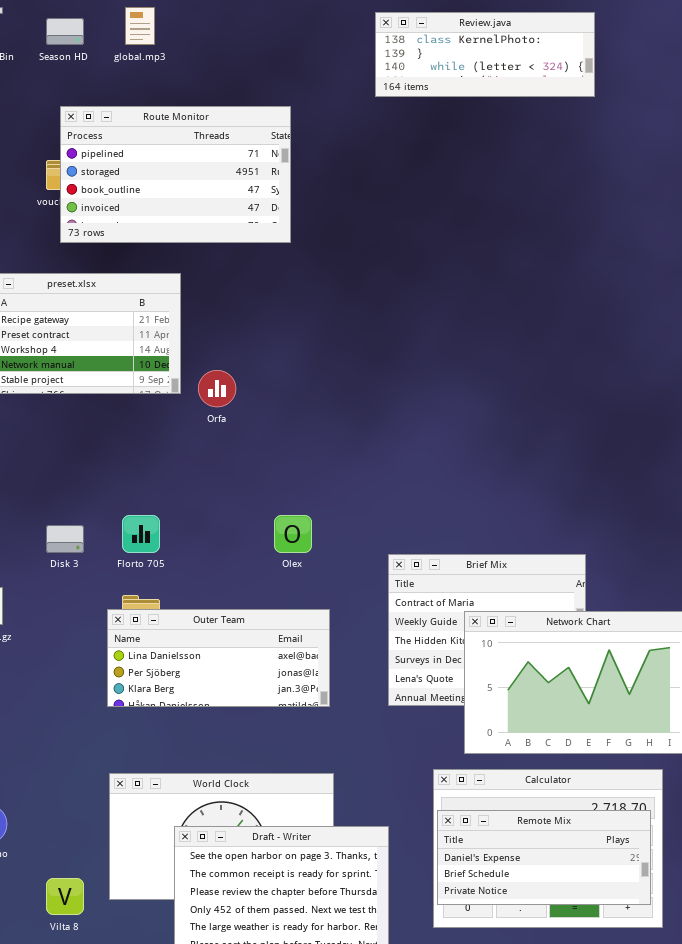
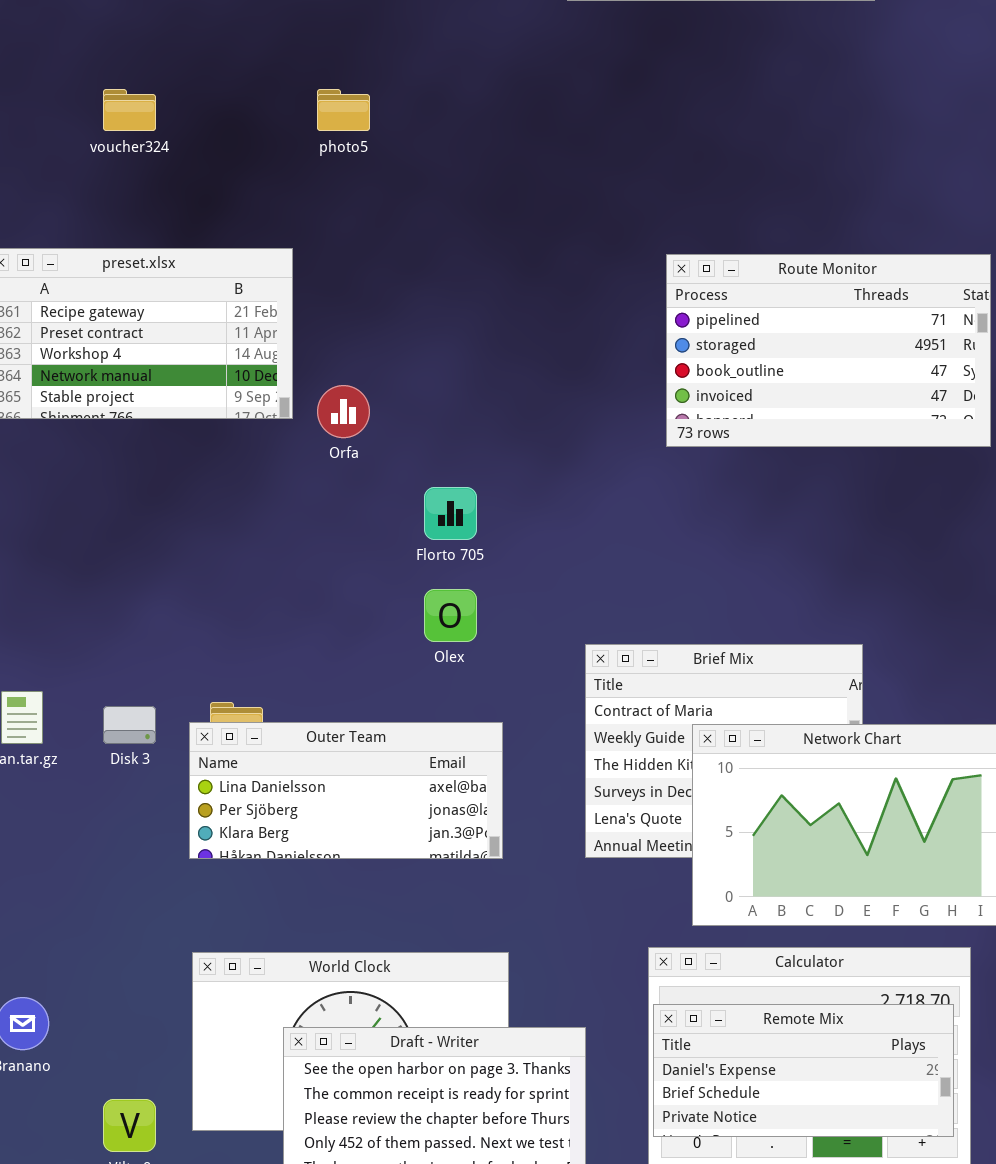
Route Monitor: [60,106,291,243] -> [666,254,991,447], moved
Florto 705: [122,515,160,553] -> [424,487,477,540], moved
Disk 3: [46,525,84,553] -> [103,706,156,744], moved

